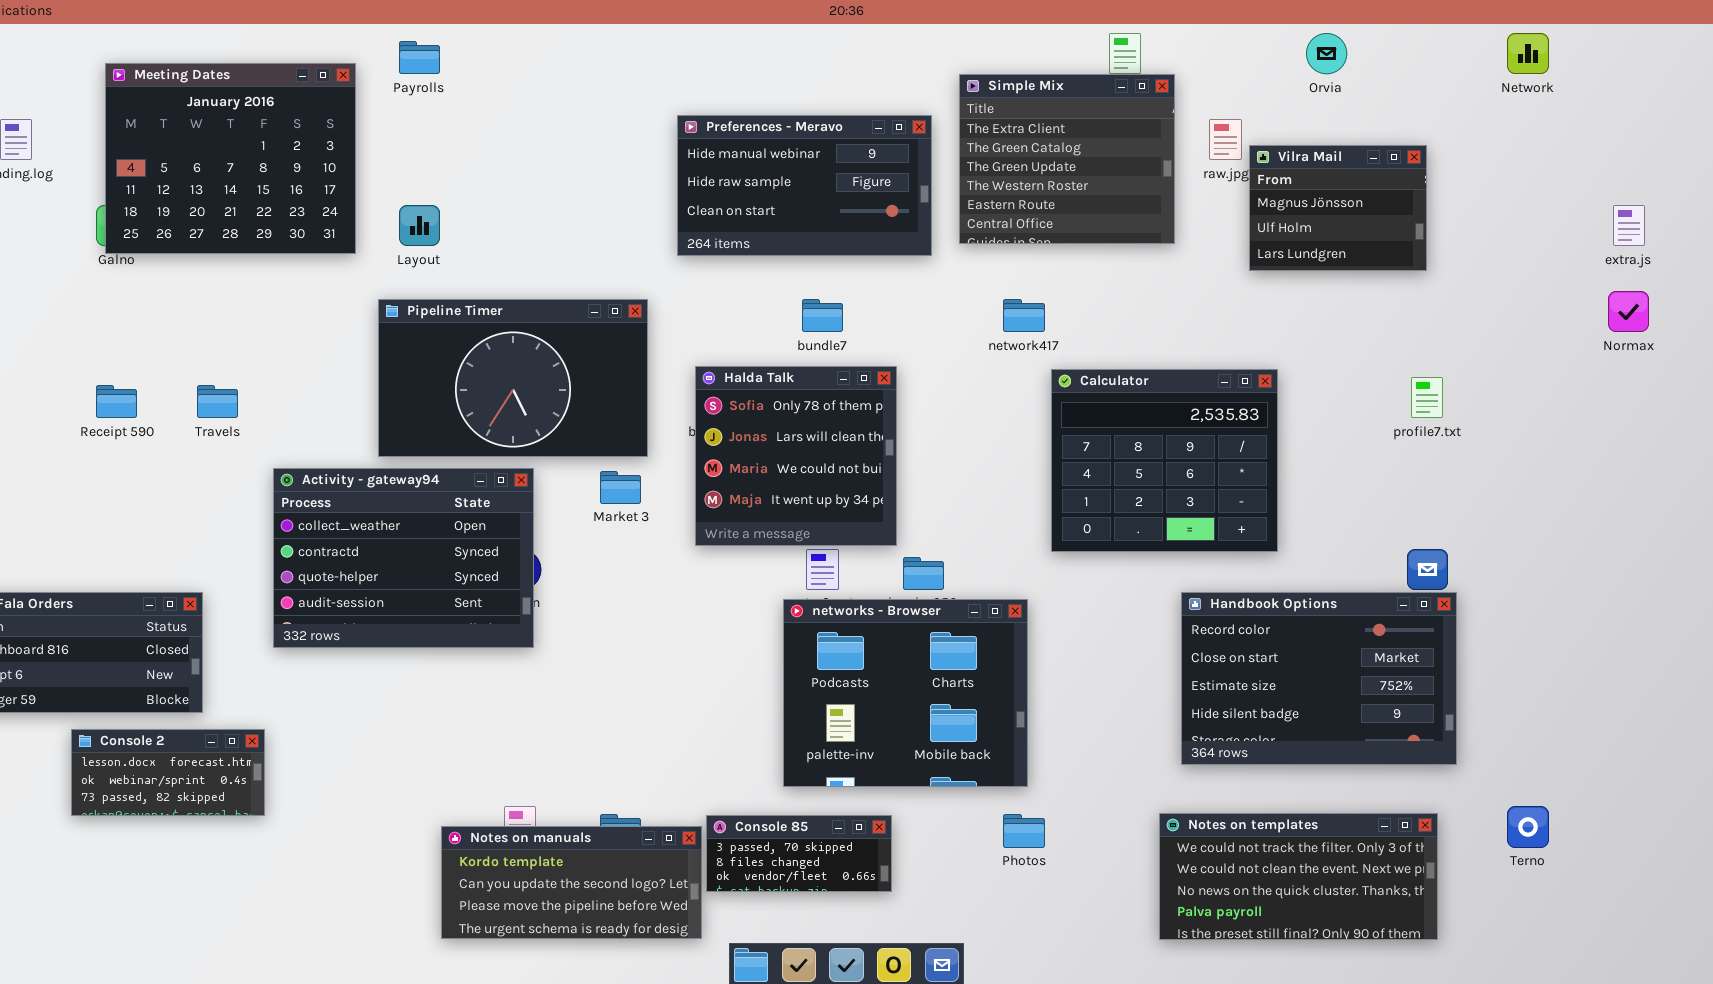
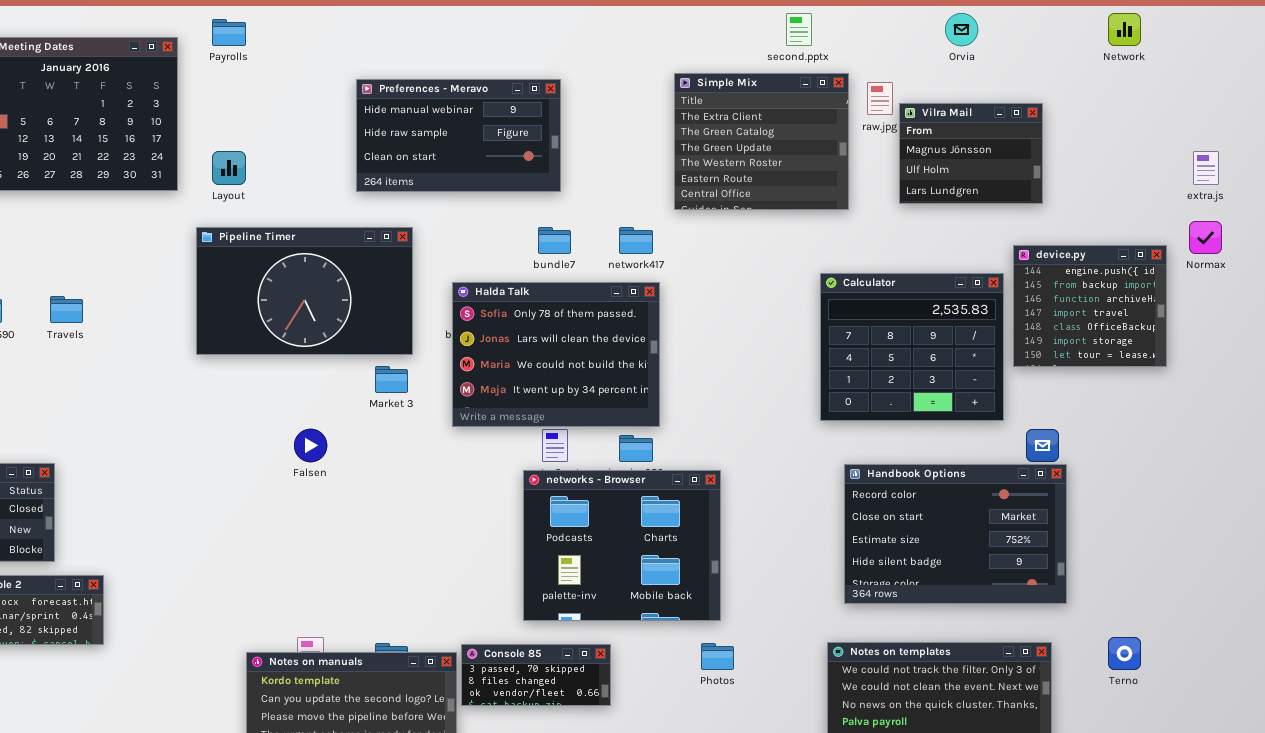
Simple Mix: [959,74,1175,244] -> [674,73,849,210], moved
Preferences - Meravo: [677,115,932,256] -> [356,79,561,192], moved
network417: [1003,299,1045,332] -> [619,227,653,254], moved
device.py: none -> [1013,245,1167,367], opened
Halda Talk: [695,366,897,546] -> [452,282,660,427], resized
Calculator: [1051,369,1278,552] -> [820,273,1004,421], moved
Activity - gateway94: [273,468,534,648] -> none, closed

